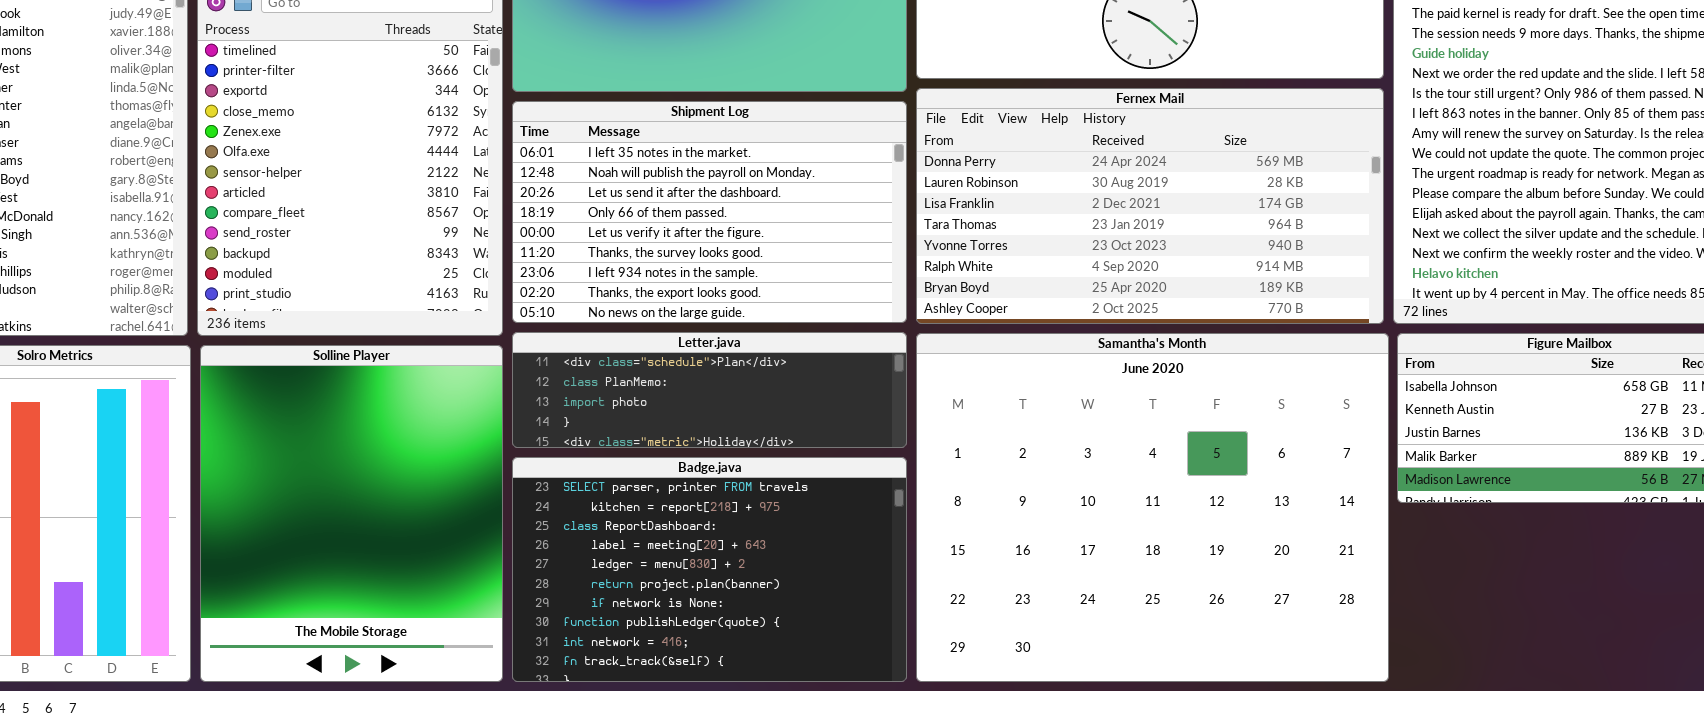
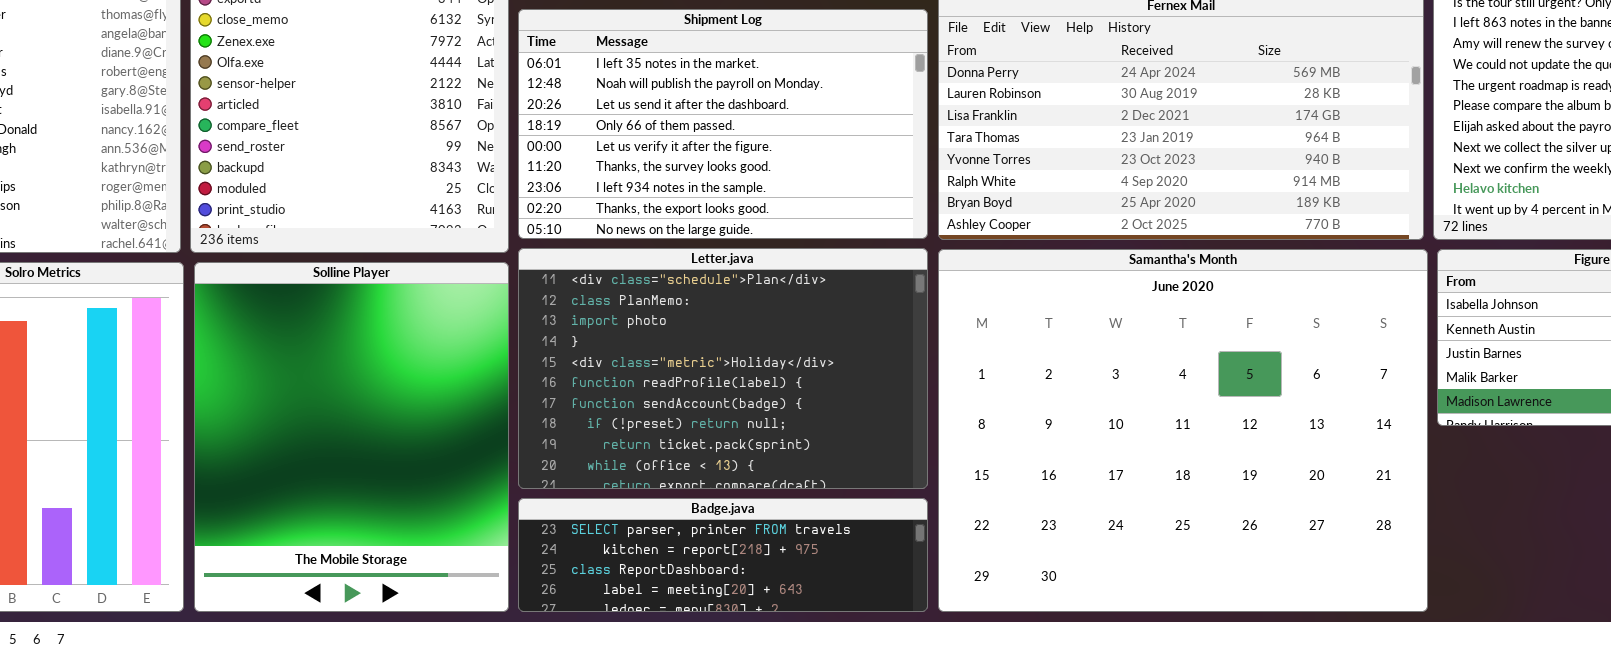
Letter.java: [512,332,907,448] -> [518,248,928,489], resized
Badge.java: [512,457,907,682] -> [518,498,928,612], resized

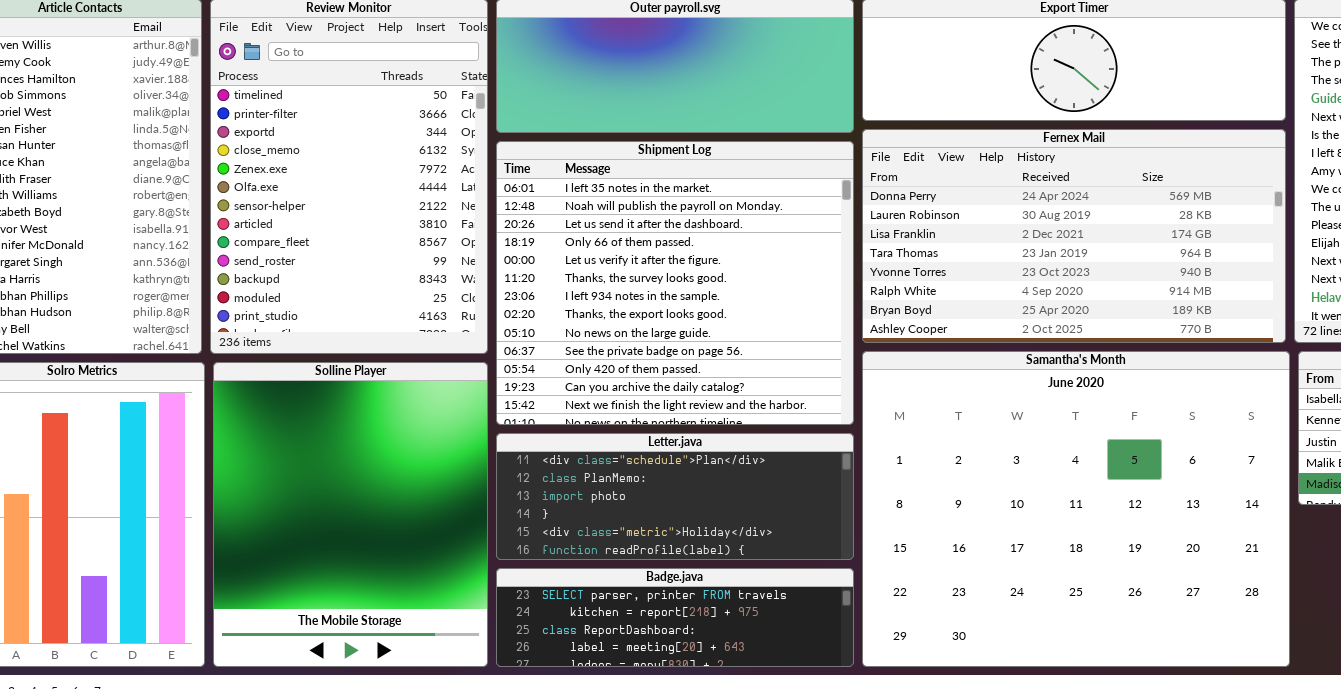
Shipment Log: [518,9,928,239] -> [496,141,854,425], resized
Letter.java: [518,248,928,489] -> [496,433,854,560], resized

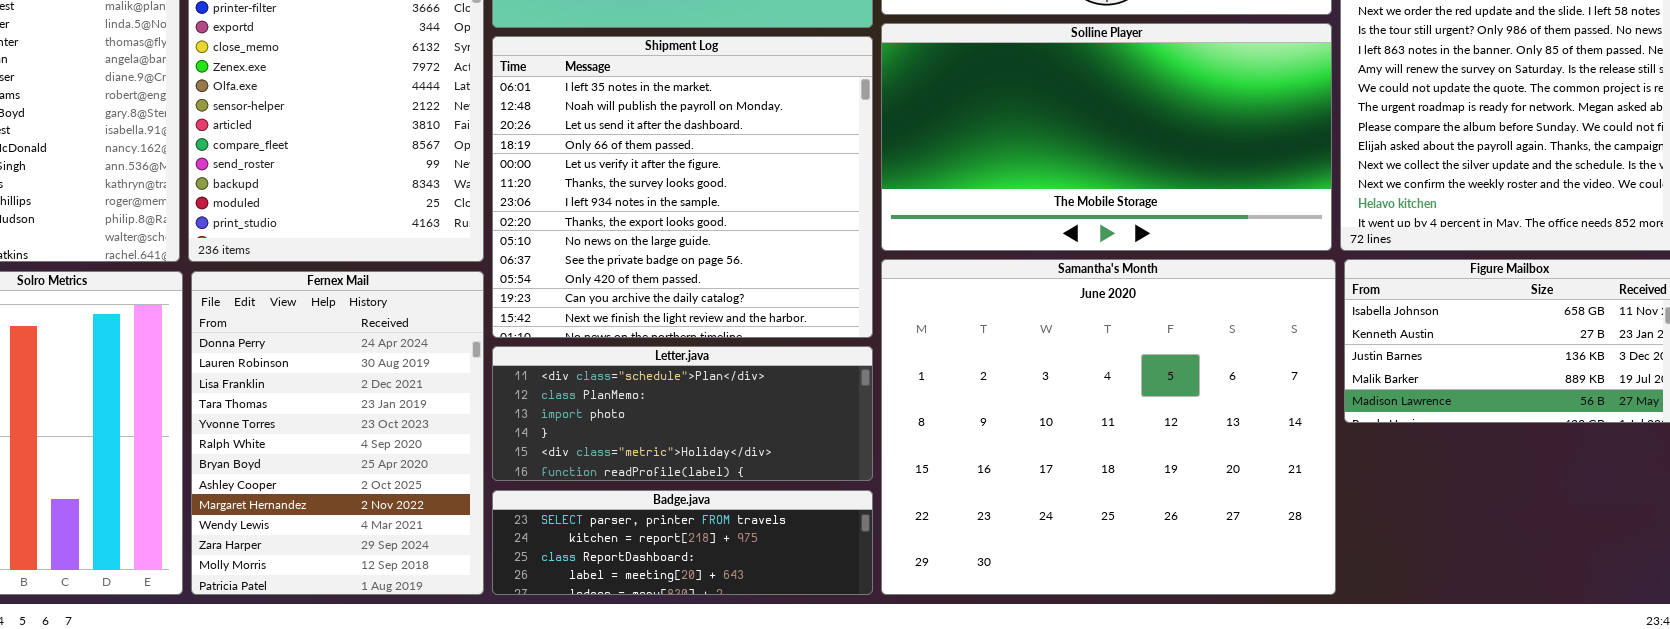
Fernex Mail: [862,129,1286,343] -> [191,271,484,595], moved, resized
Solline Player: [213,362,488,667] -> [881,23,1332,251], moved, resized

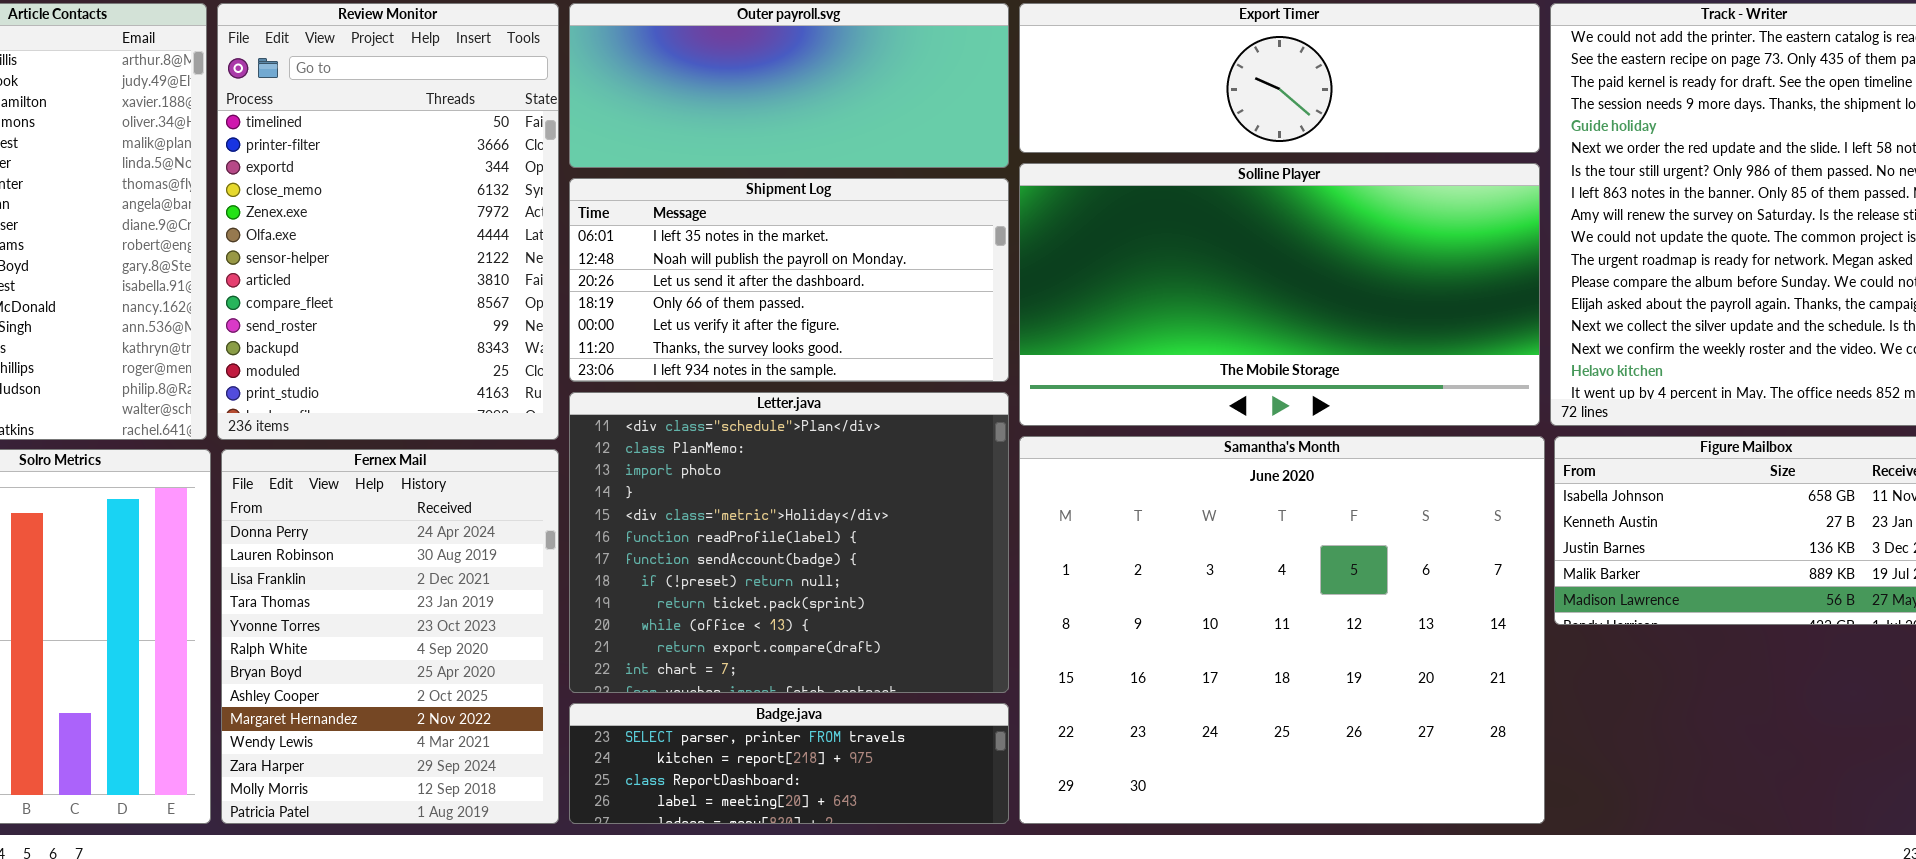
Shipment Log: [492,36,873,338] -> [569,178,1009,382], resized
Letter.java: [492,346,873,481] -> [569,392,1009,693], resized

